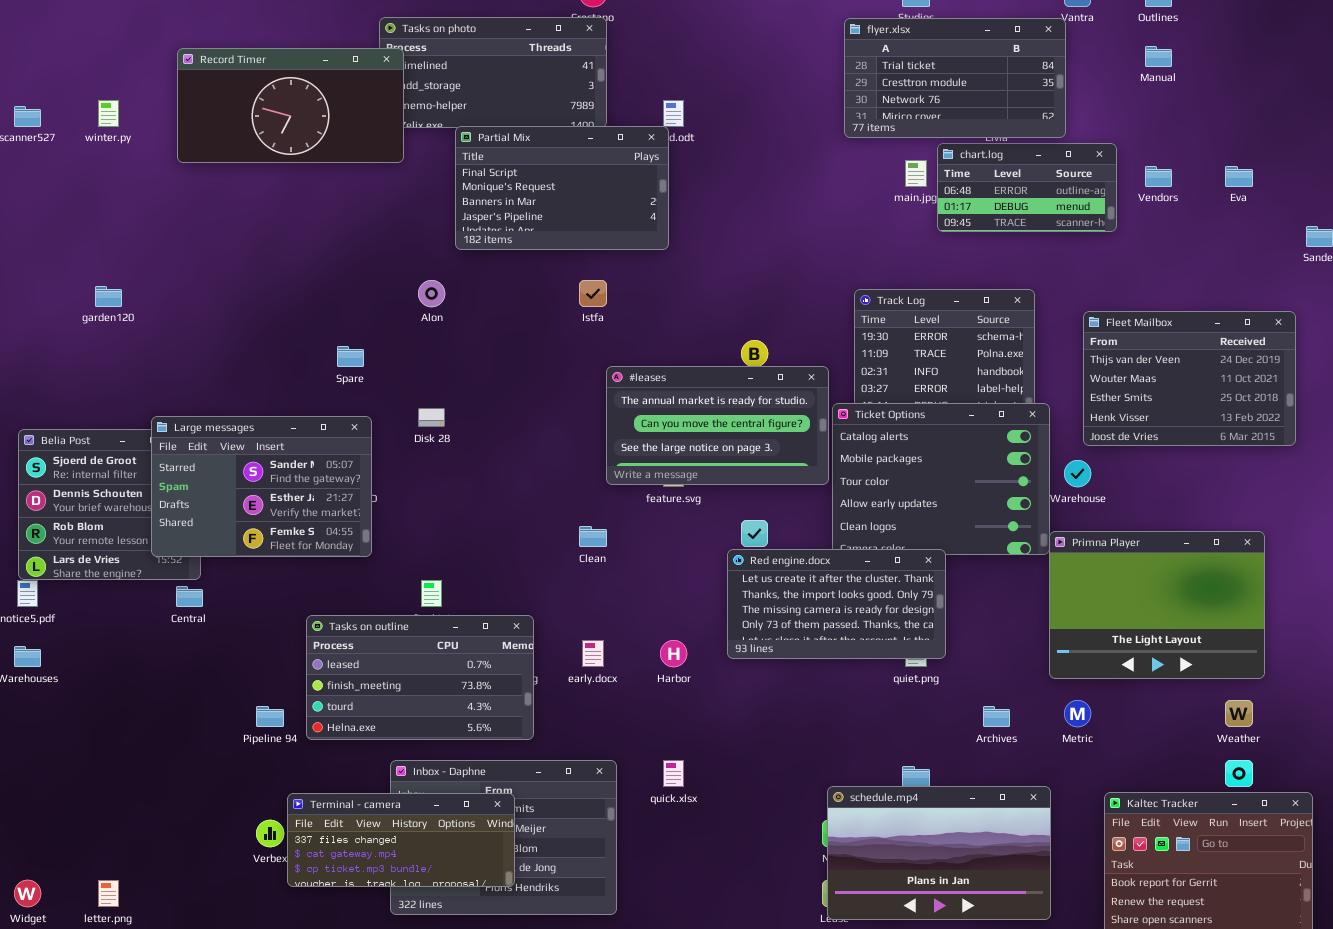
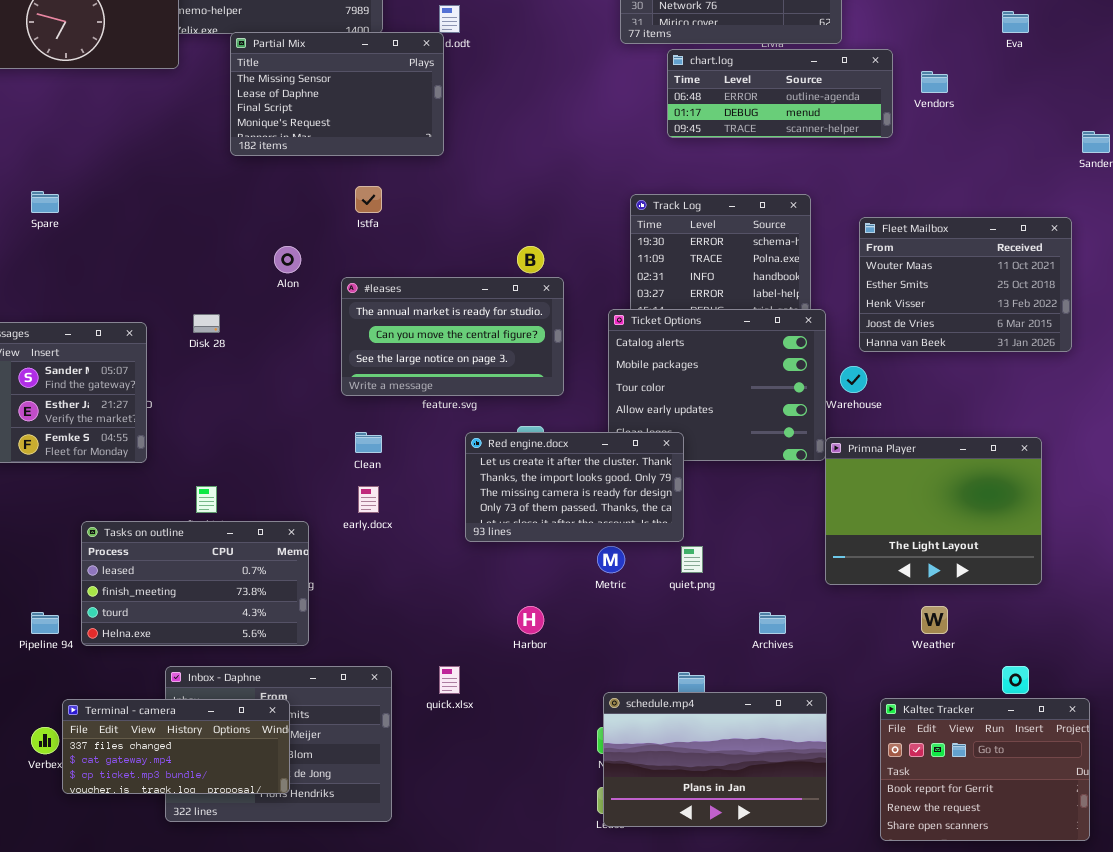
Partial Mix: [455,126,669,250] -> [230,32,444,156], scrolled up 2 rows
chart.log: [937,143,1117,232] -> [667,49,893,138], resized
Eva: [1225,166,1253,187] -> [1002,11,1029,33], moved
Alon: [418,280,445,307] -> [274,246,301,273], moved
Fleet Mailbox: [1083,311,1296,446] -> [859,217,1072,352], scrolled down 1 row
Spare: [337,346,364,367] -> [31,191,59,213], moved
#leases: [606,366,829,485] -> [341,277,564,396], moved
Red engine.docx: [727,549,946,659] -> [465,432,684,542], moved
early.docx: [582,640,604,667] -> [358,486,379,513], moved
Harbor: [660,640,687,667] -> [517,606,544,634], moved
Metric: [1064,700,1091,727] -> [597,546,625,573], moved
Weather: [1225,700,1253,727] -> [921,606,948,634], moved

